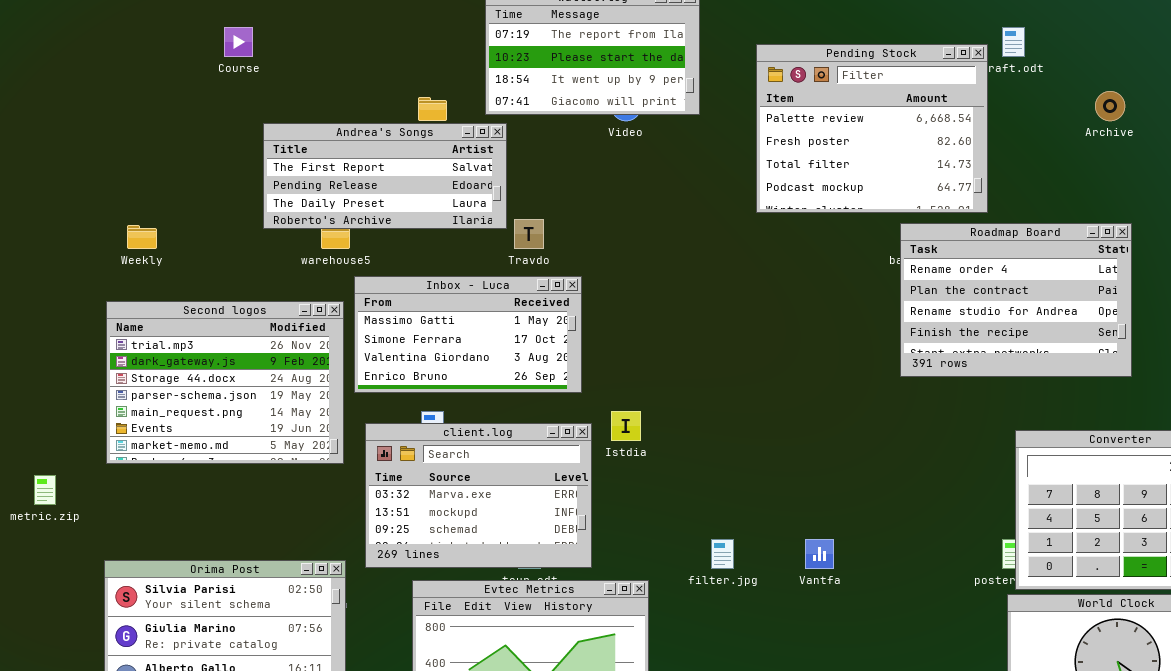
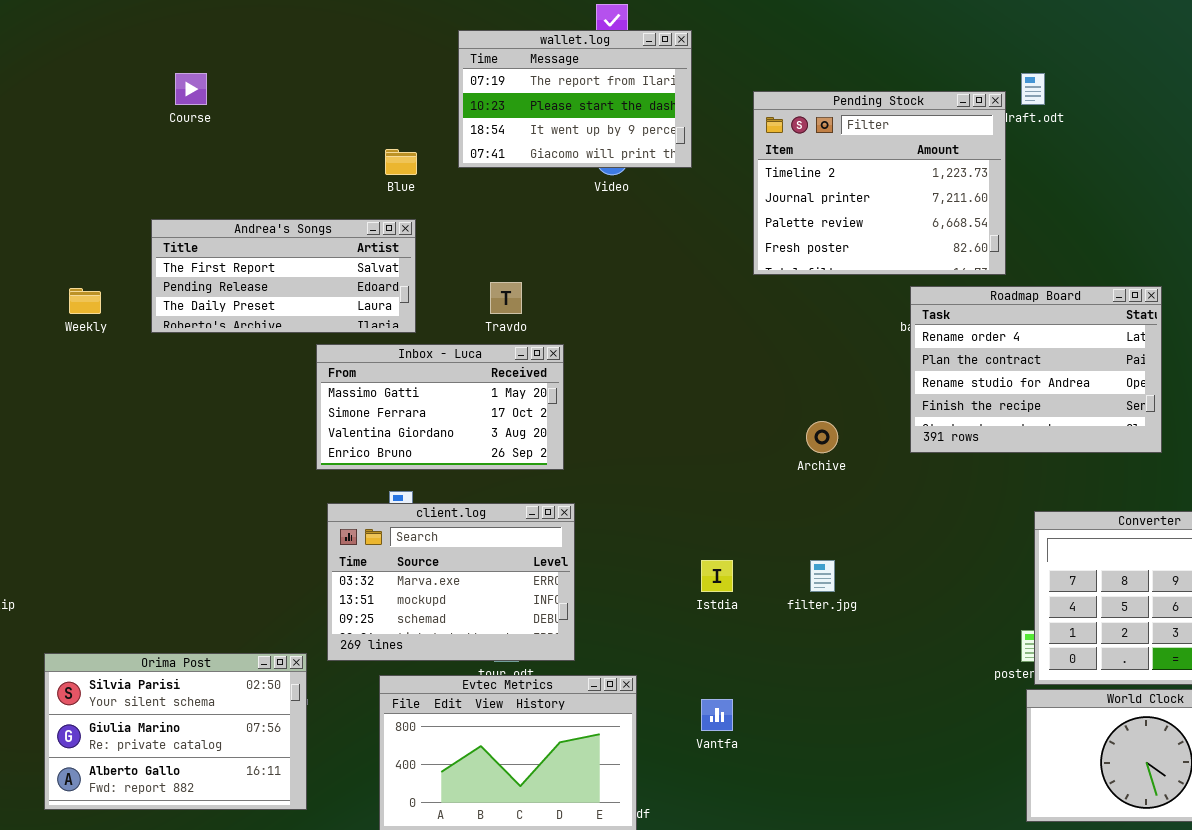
Pending Stock: [756,44,988,213] -> [753,91,1006,275], scrolled up 2 rows
Archive: [1095,91,1125,121] -> [806,421,838,453], moved
Andrea's Songs: [263,123,507,229] -> [151,219,416,333], moved
Second logos: [106,301,344,464] -> none, closed
Istdia: [611,411,641,441] -> [701,560,733,592], moved
filter.jpg: [711,539,734,569] -> [810,560,835,592], moved
Vantfa: [805,539,834,569] -> [701,699,733,731], moved

